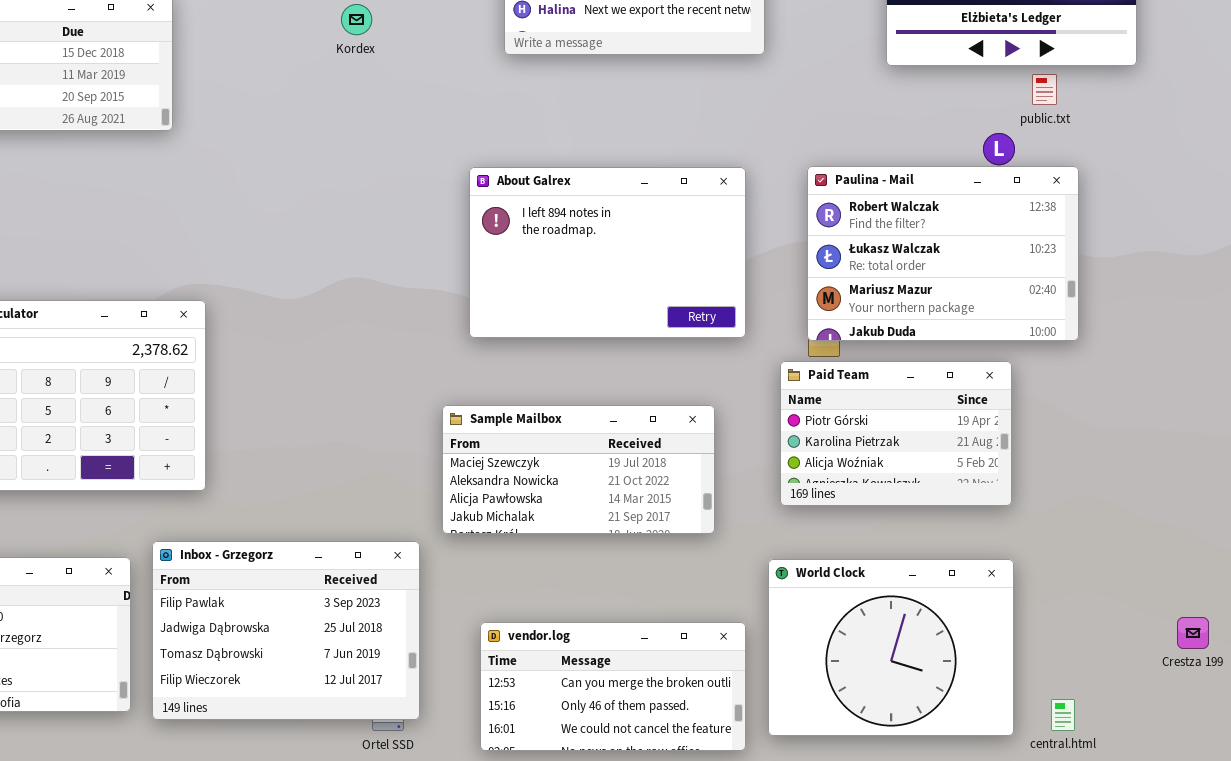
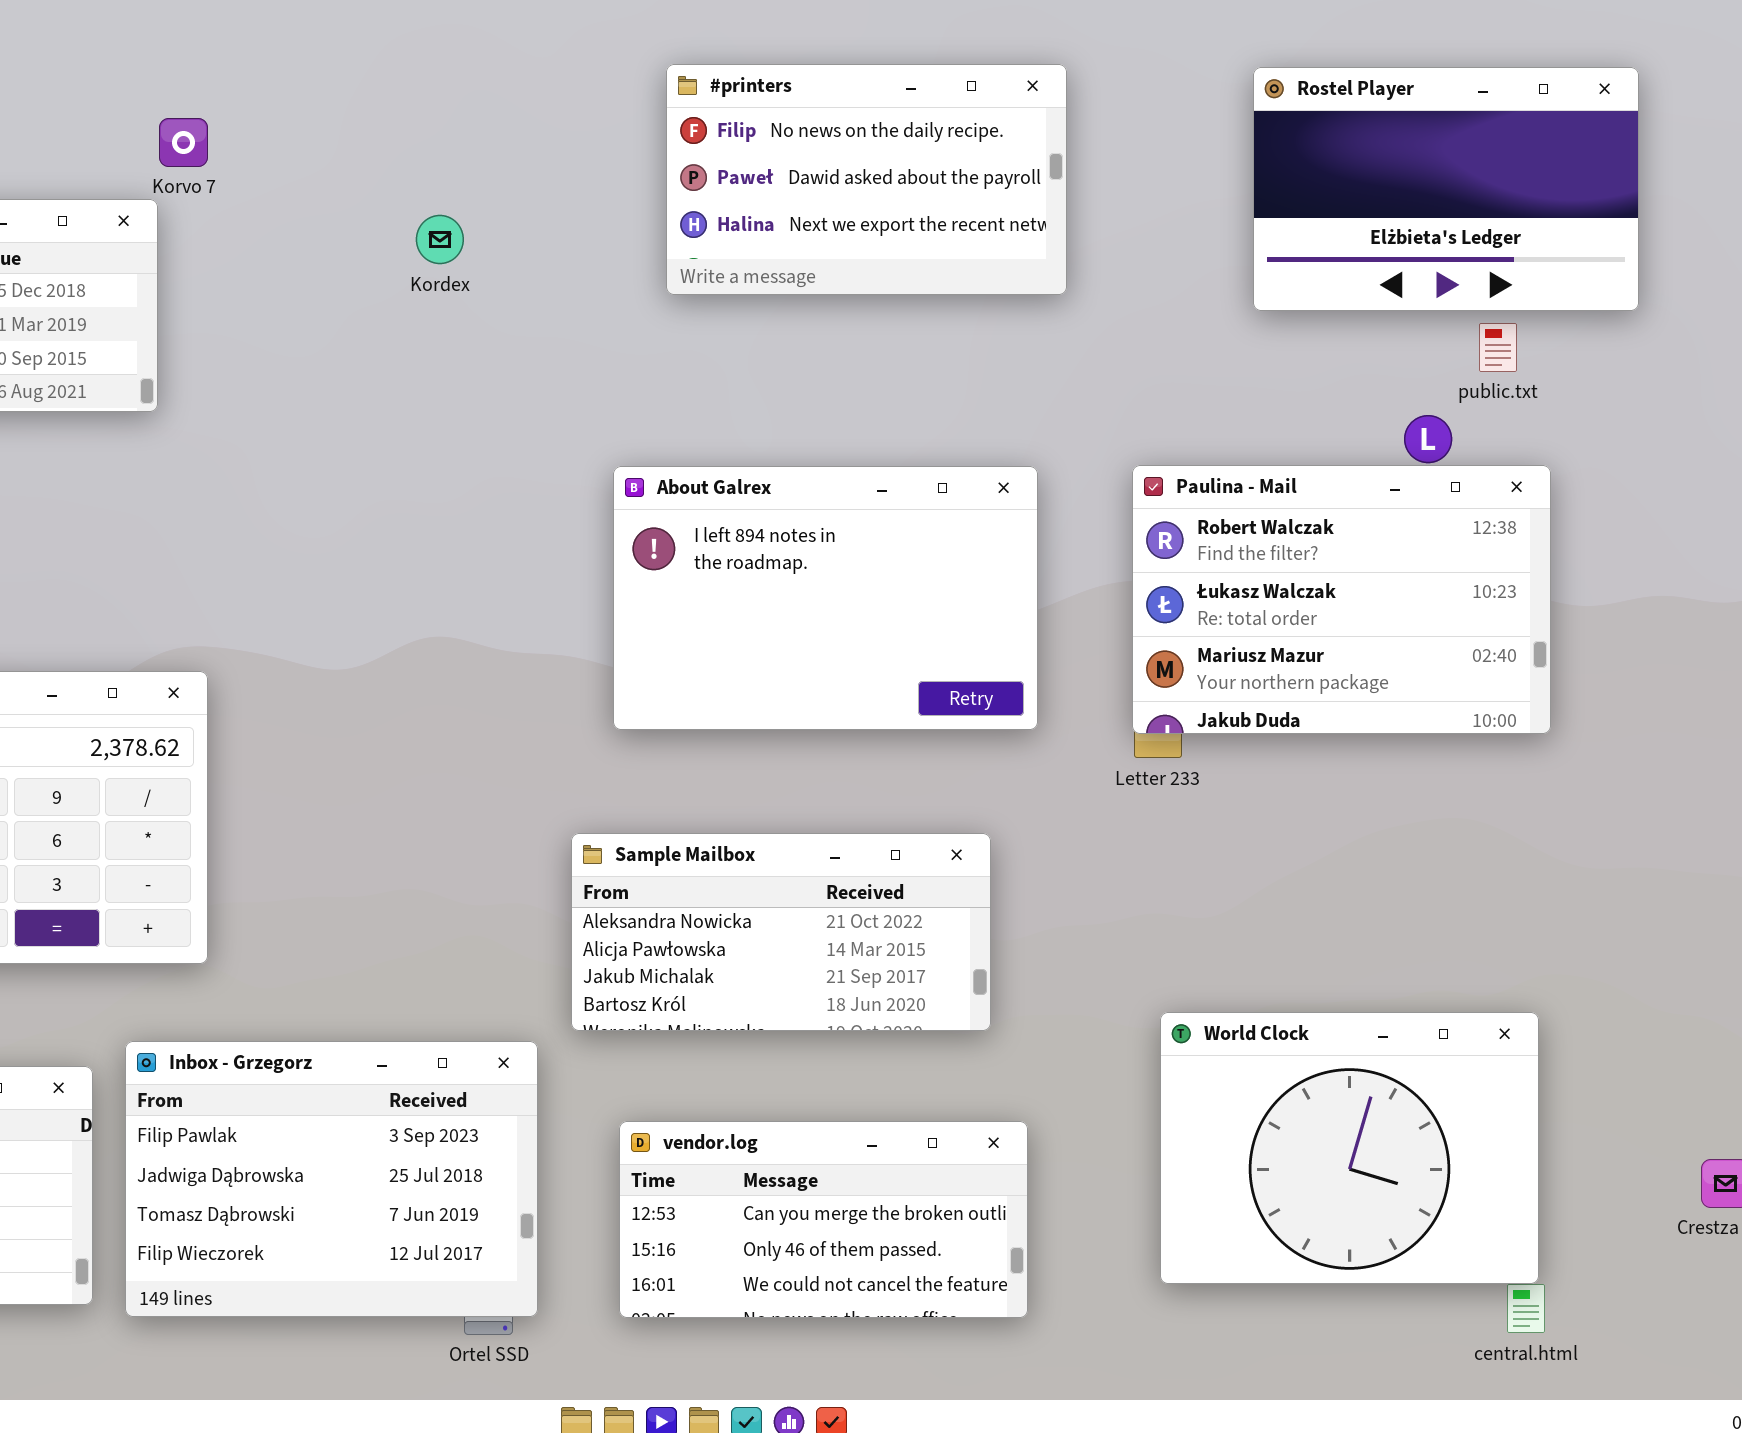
Paid Team: [780,361,1012,506] -> none, closed
Sample Mailbox: [442,405,715,534] -> [571,833,991,1031], scrolled down 1 row
World Clock: [768,559,1014,736] -> [1160,1012,1539,1284], moved
vendor.log: [480,622,746,751] -> [619,1121,1028,1318], moved

